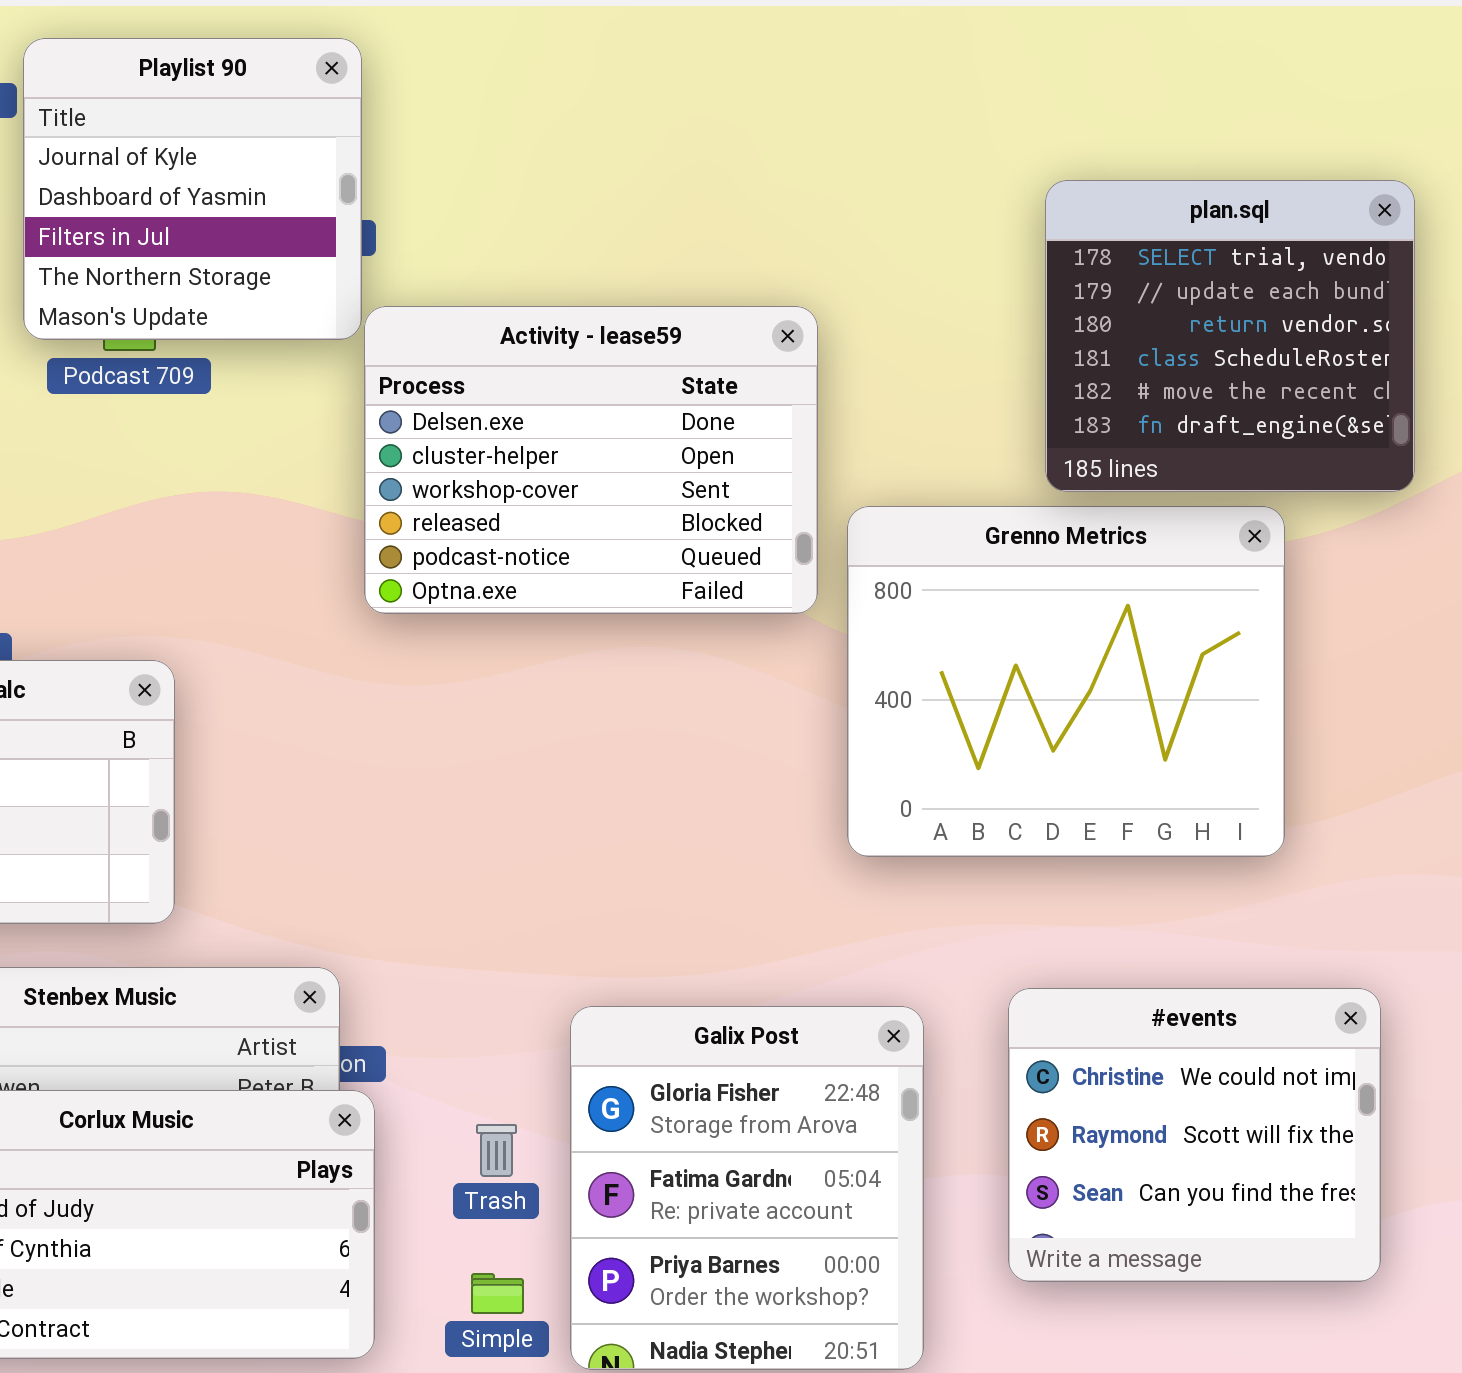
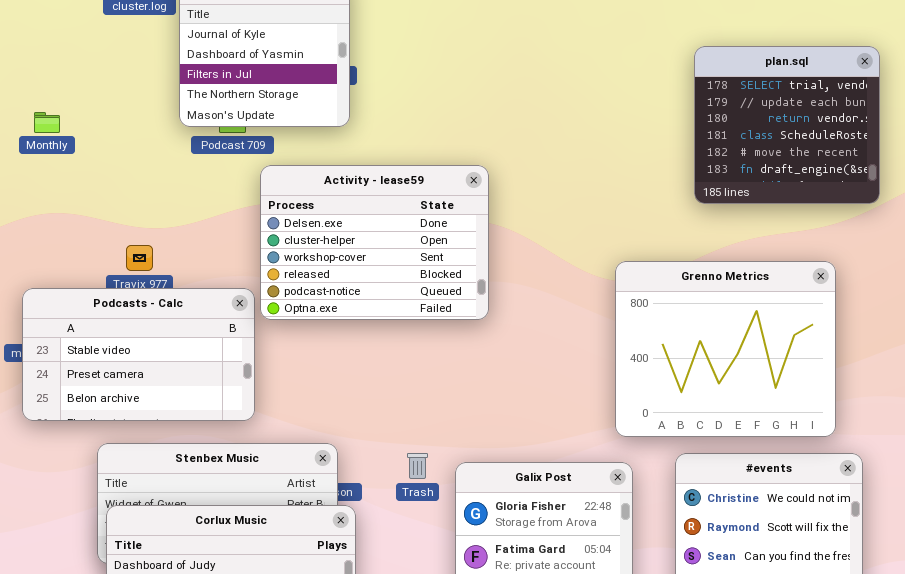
Activity - lease59: [364,306,818,614] -> [260,165,489,320], moved
Grenno Metrics: [847,506,1285,857] -> [615,261,836,437], moved
Trash: [476,1124,517,1177] -> [407,453,428,479], moved

